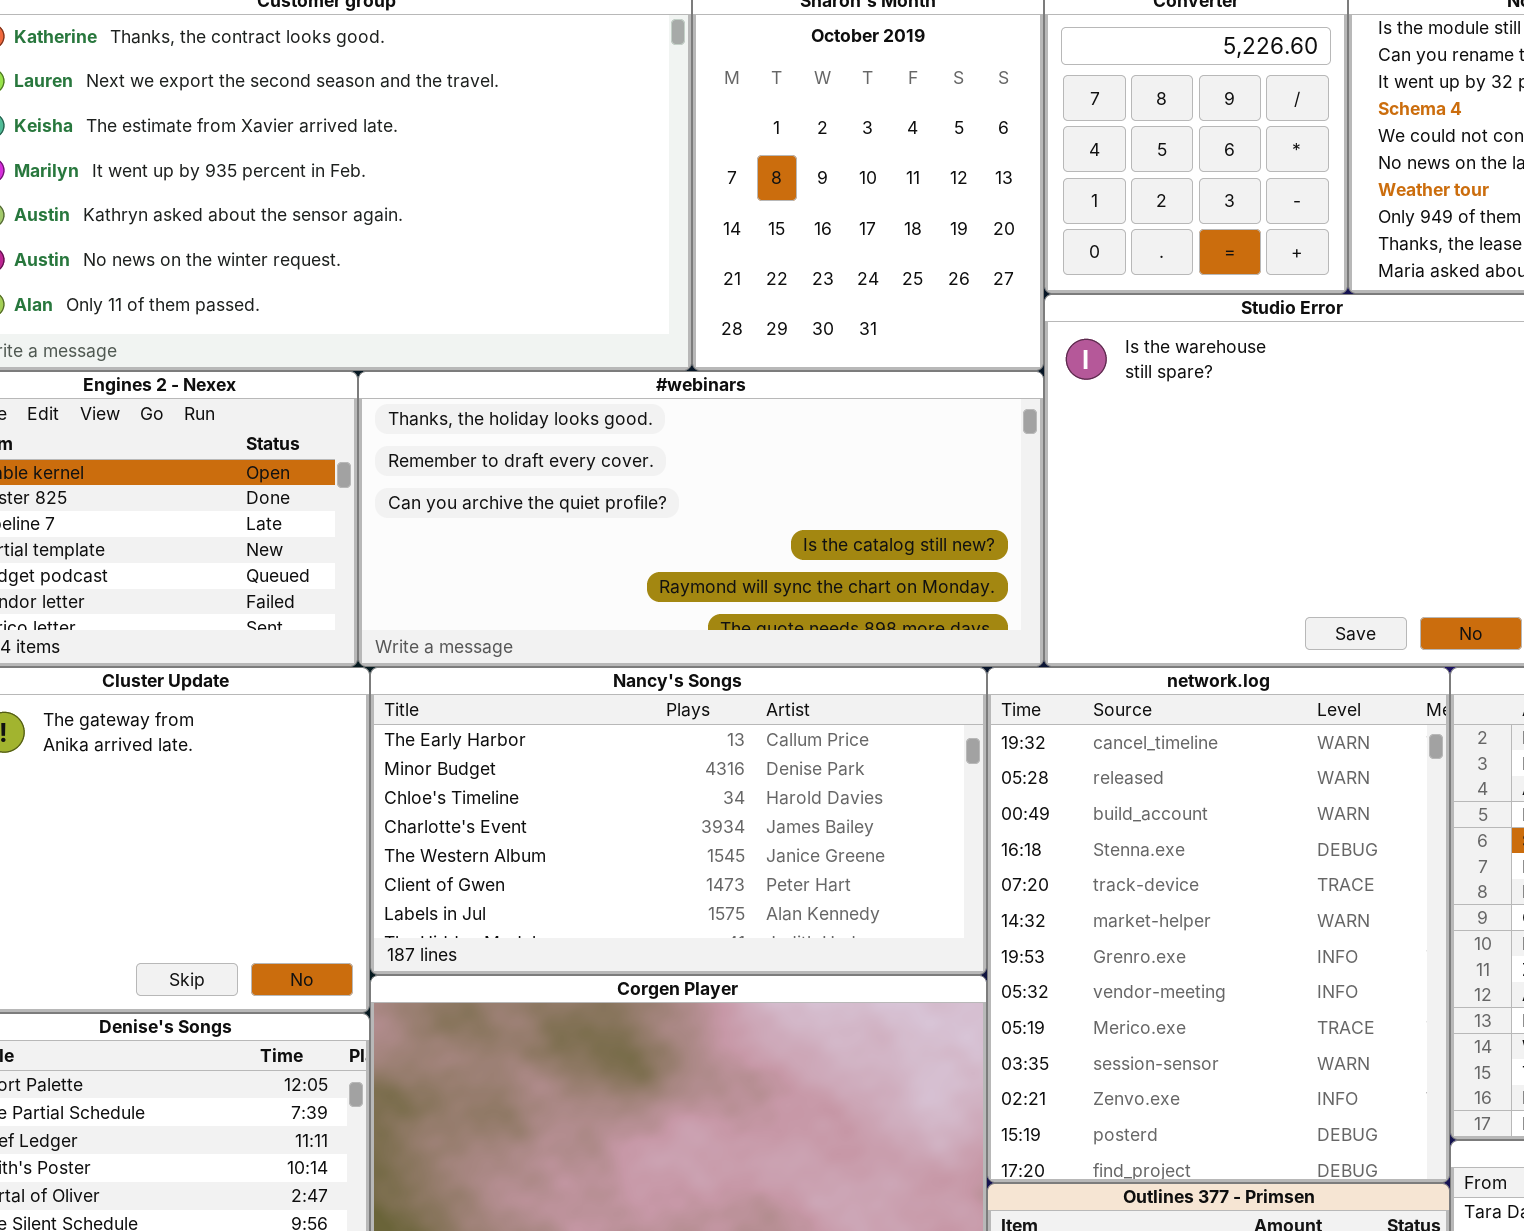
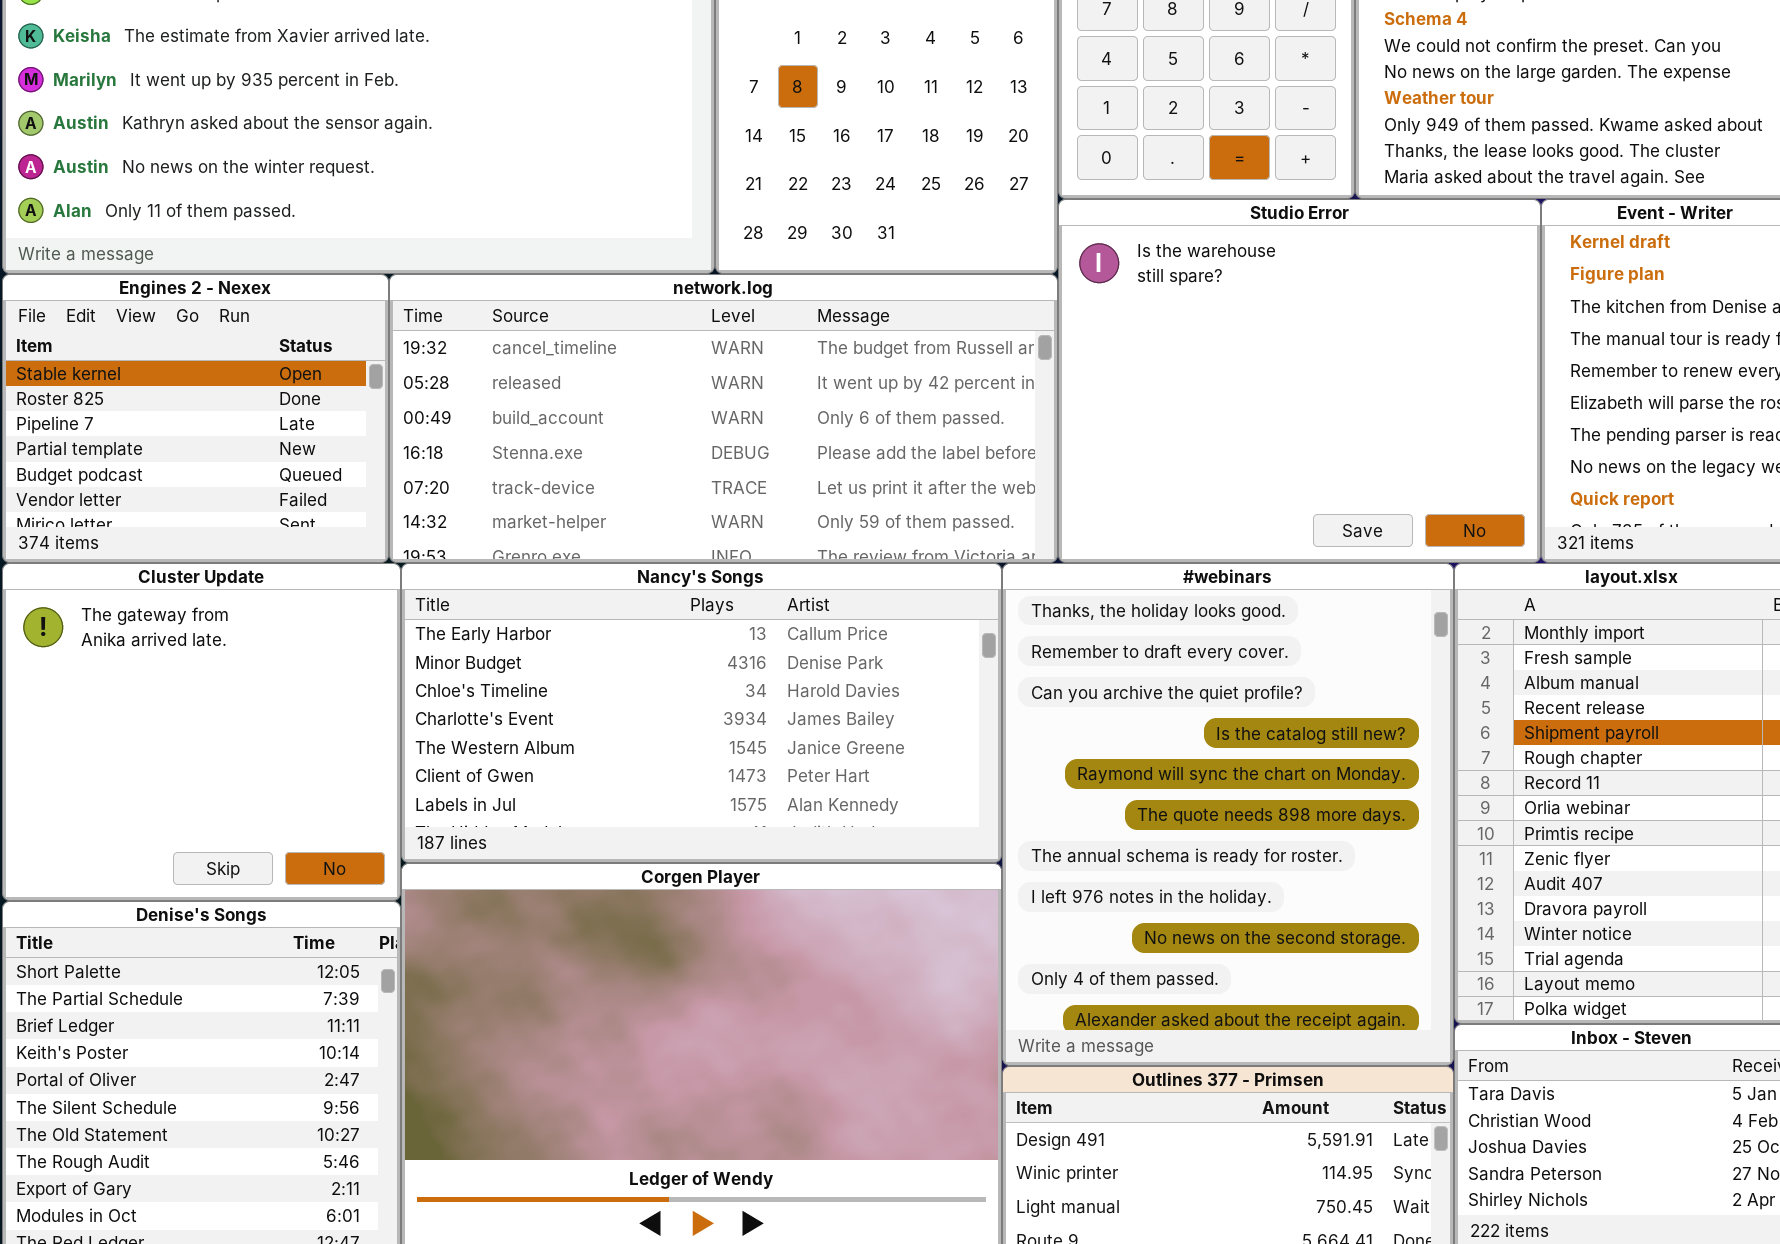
#webinars: [358,371,1044,667] -> [1002,563,1454,1066], moved, resized
network.log: [987,667,1450,1183] -> [389,274,1058,563], moved, resized

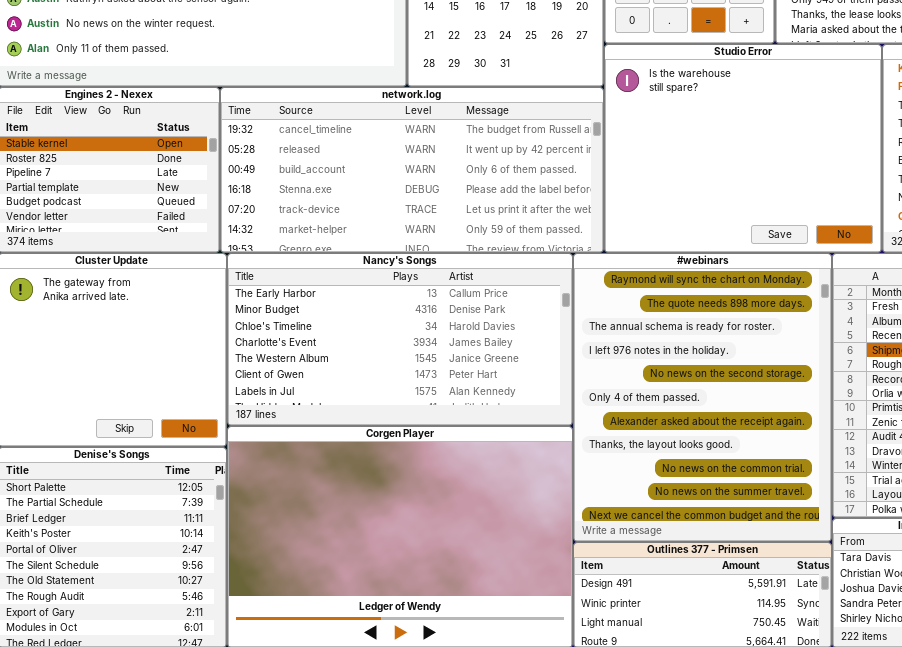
#webinars: [1002,563,1454,1066] -> [573,253,832,542], scrolled down 4 rows

